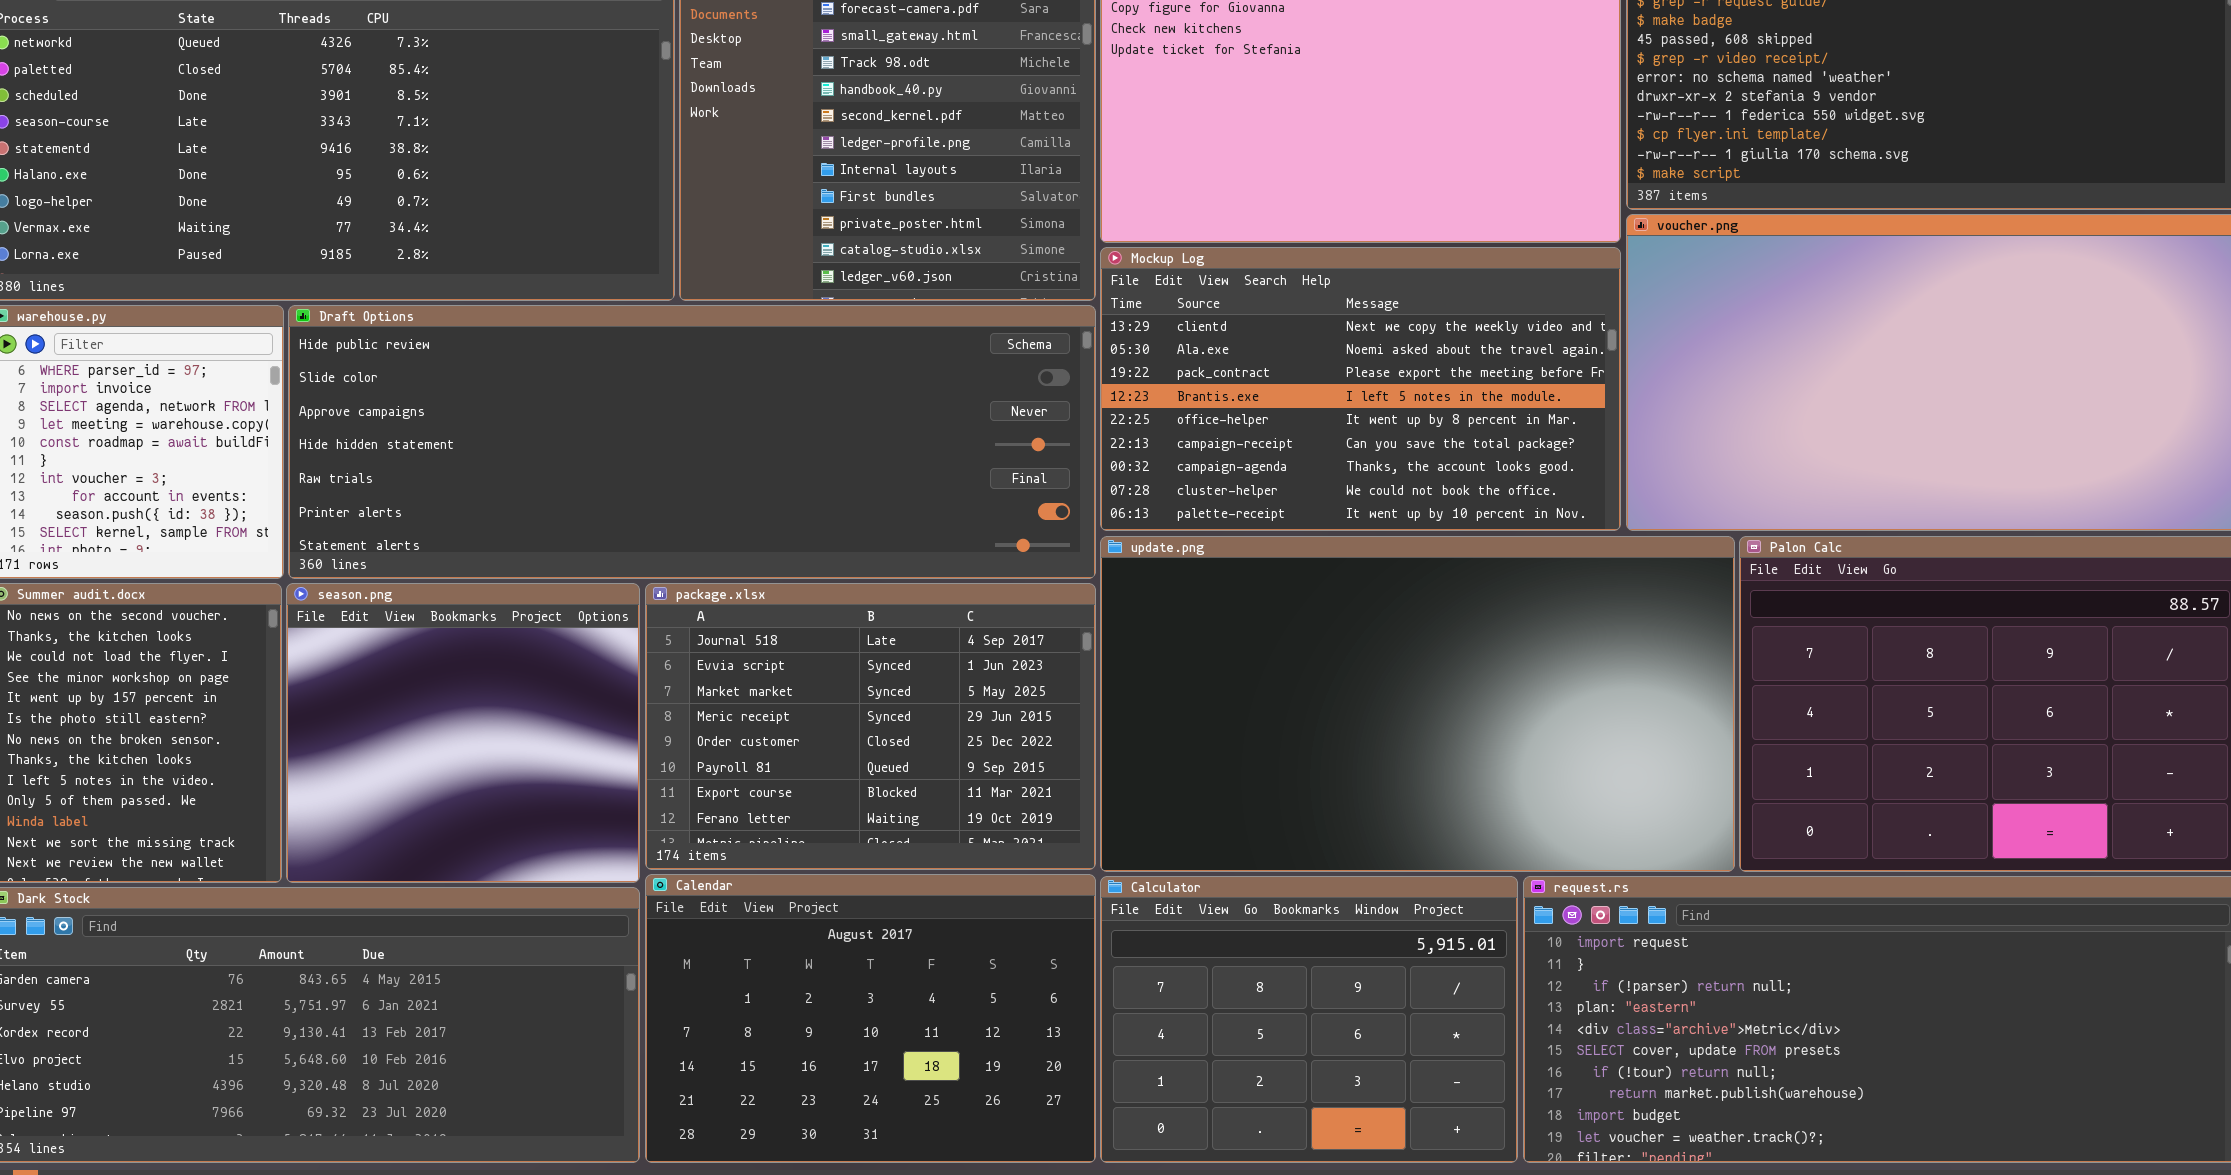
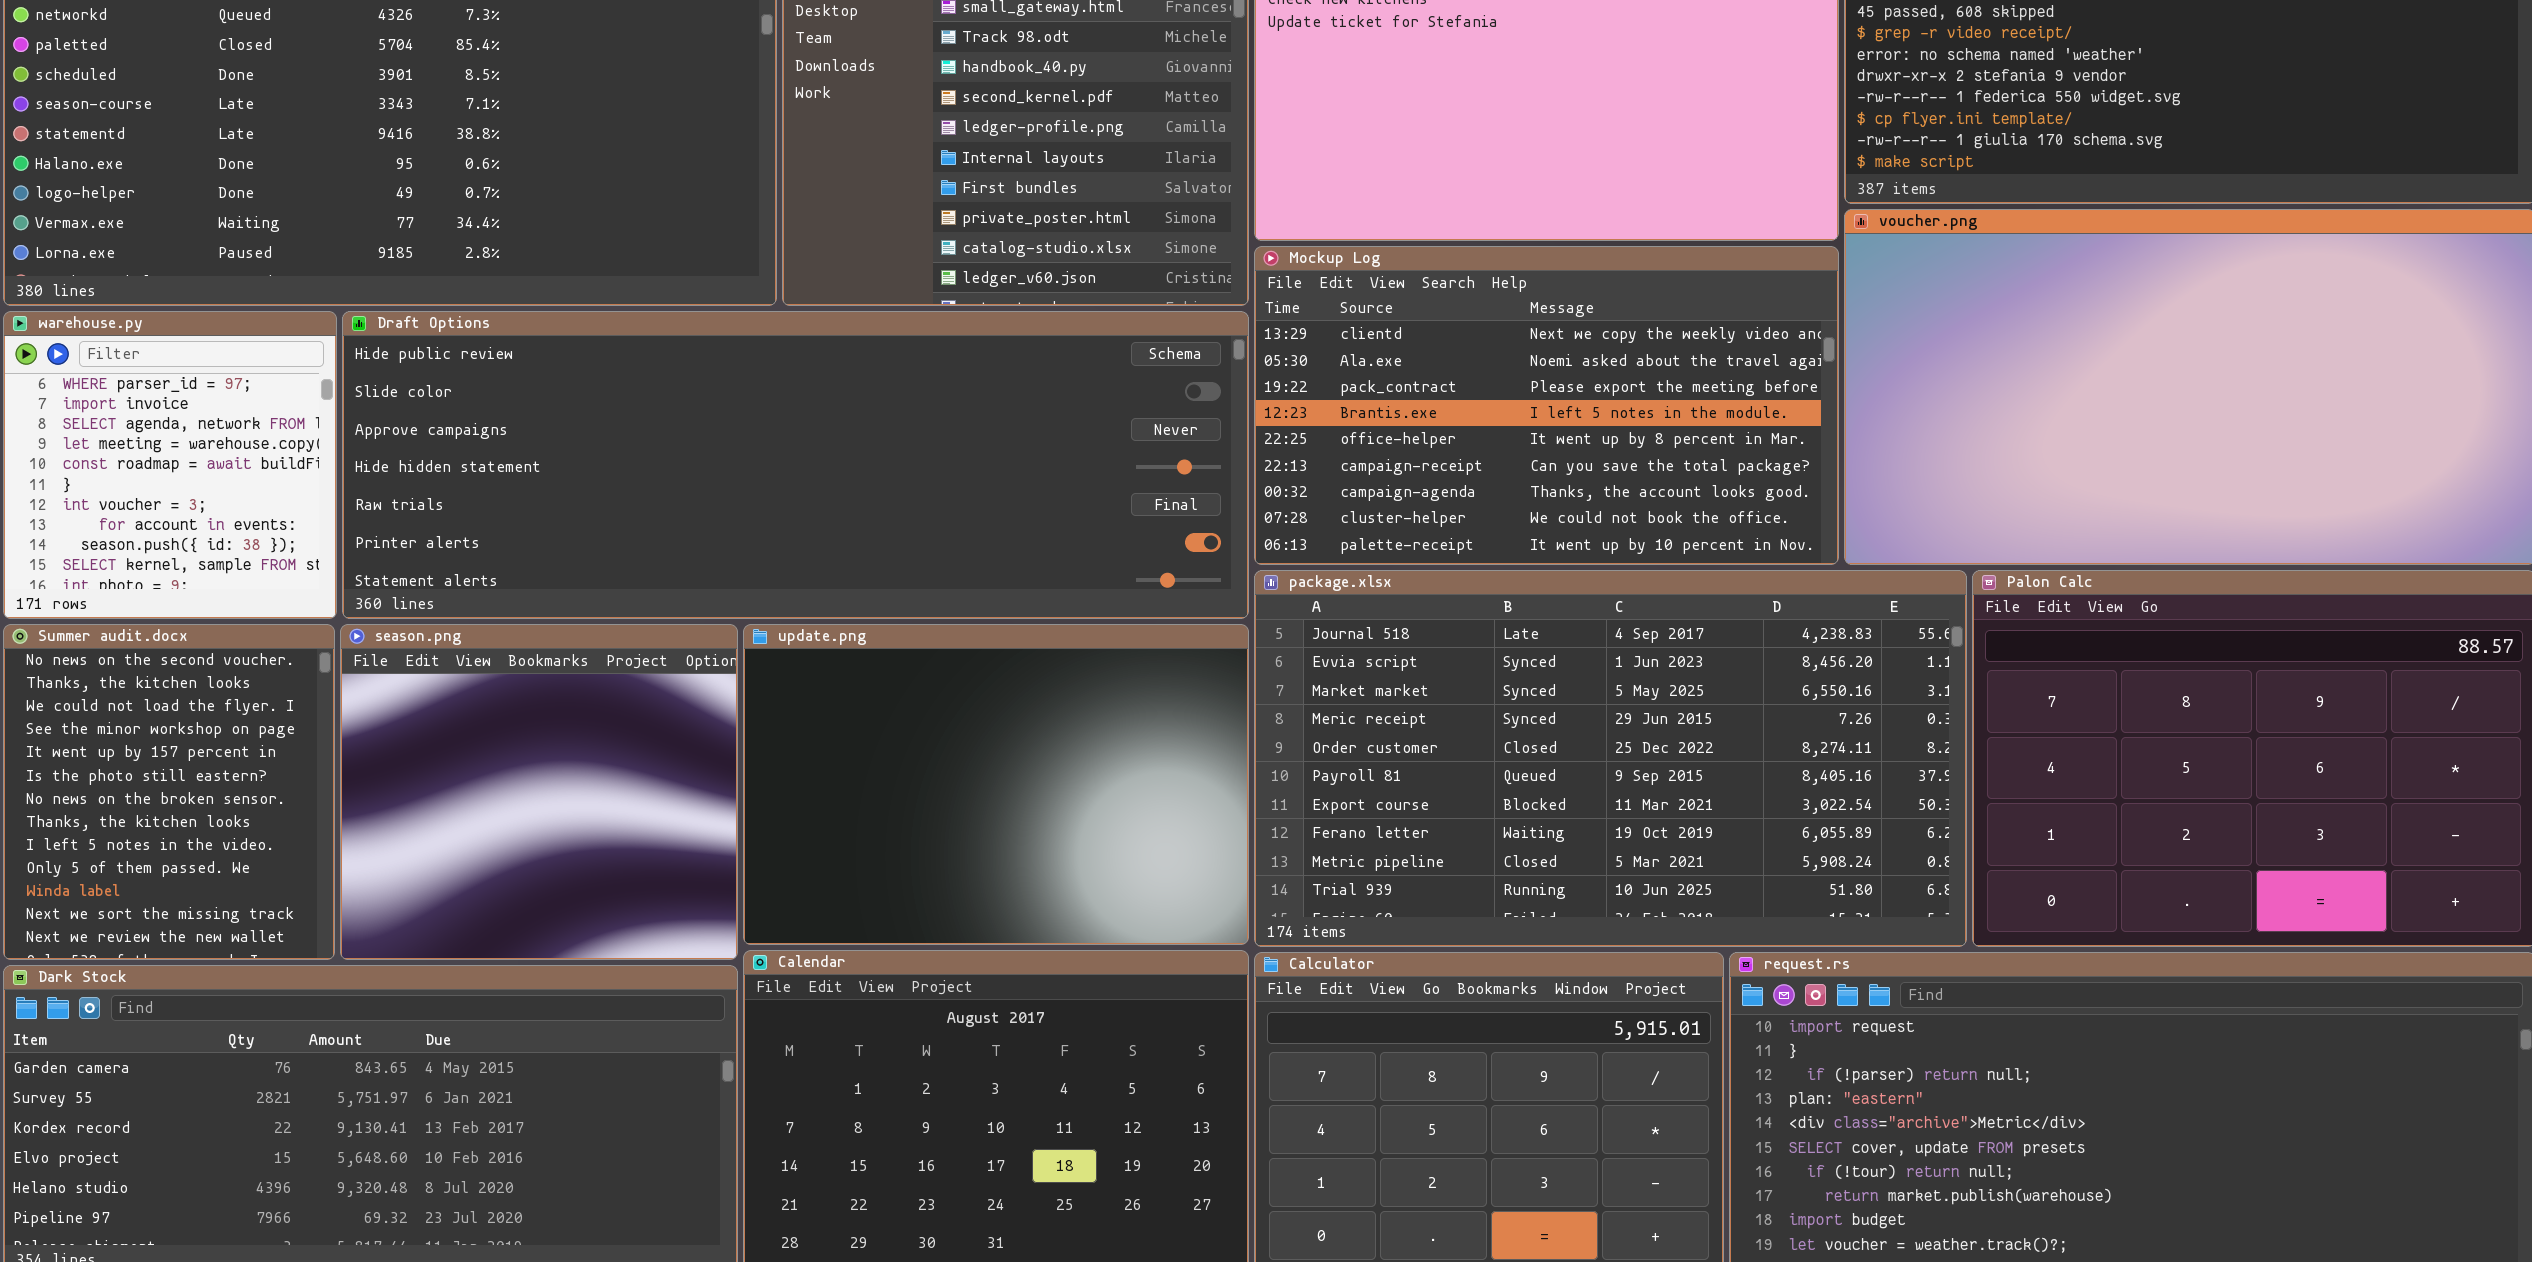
update.png: [1100,536,1735,872] -> [743,624,1249,945], moved, resized
package.xlsx: [645,583,1096,870] -> [1254,570,1967,947], moved, resized

